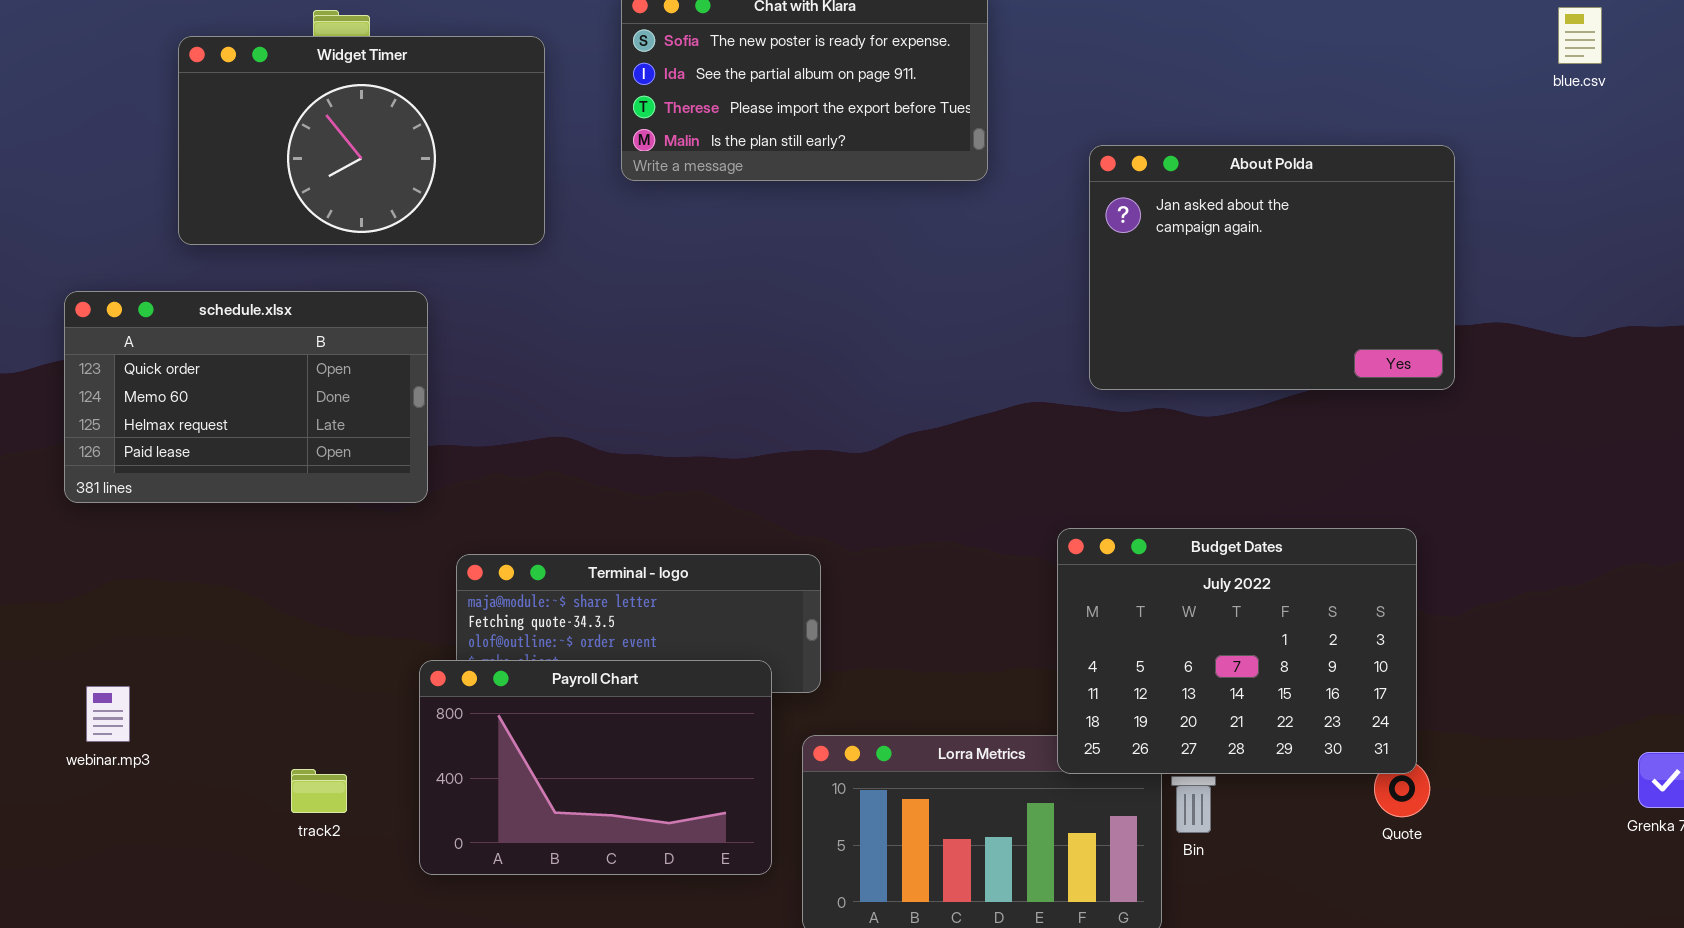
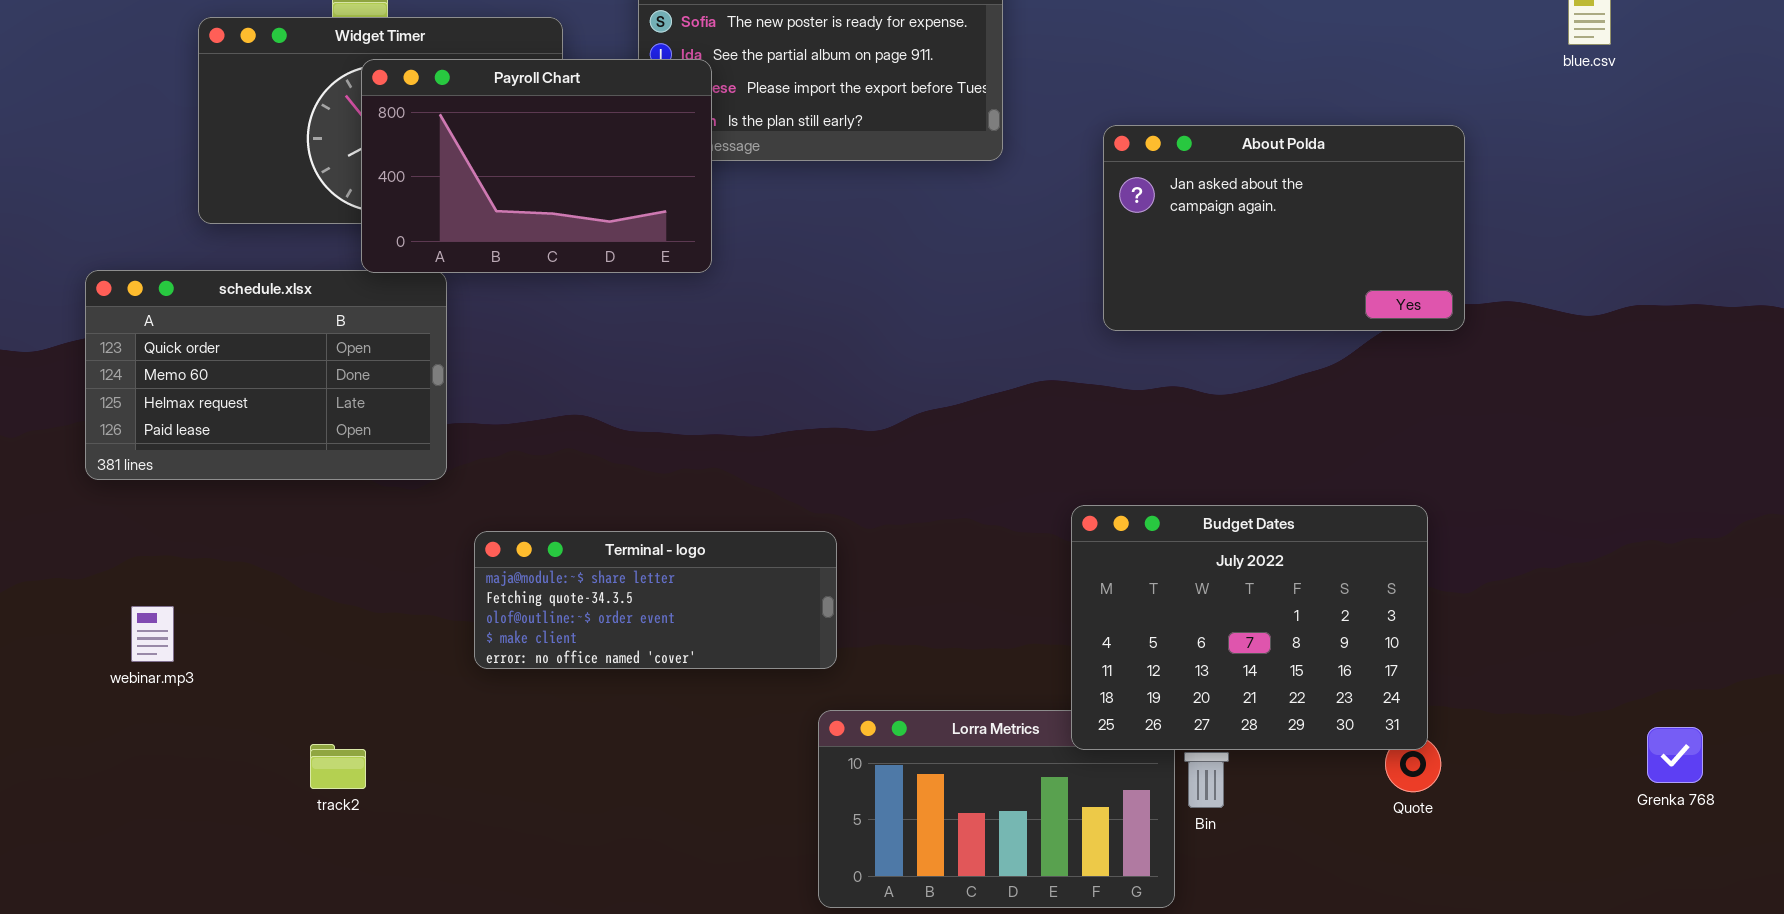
About Polda: [1089,145,1455,390] -> [1103,125,1465,331], resized
Payroll Chart: [419,660,772,875] -> [361,59,712,273], moved
webinar.mp3: [86,686,130,742] -> [131,606,174,662], moved

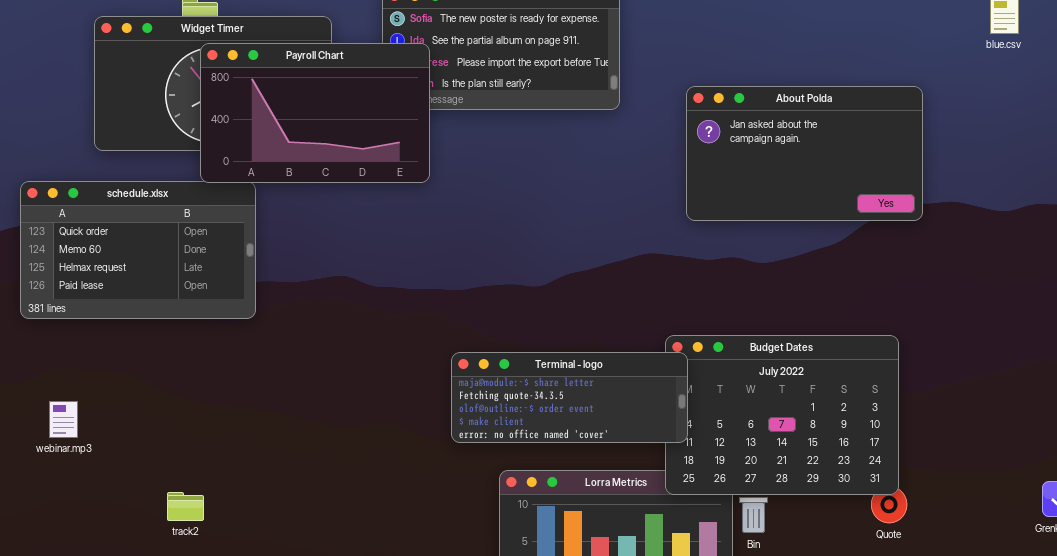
Terminal - logo: [474,531,837,669] -> [451,352,688,443], moved

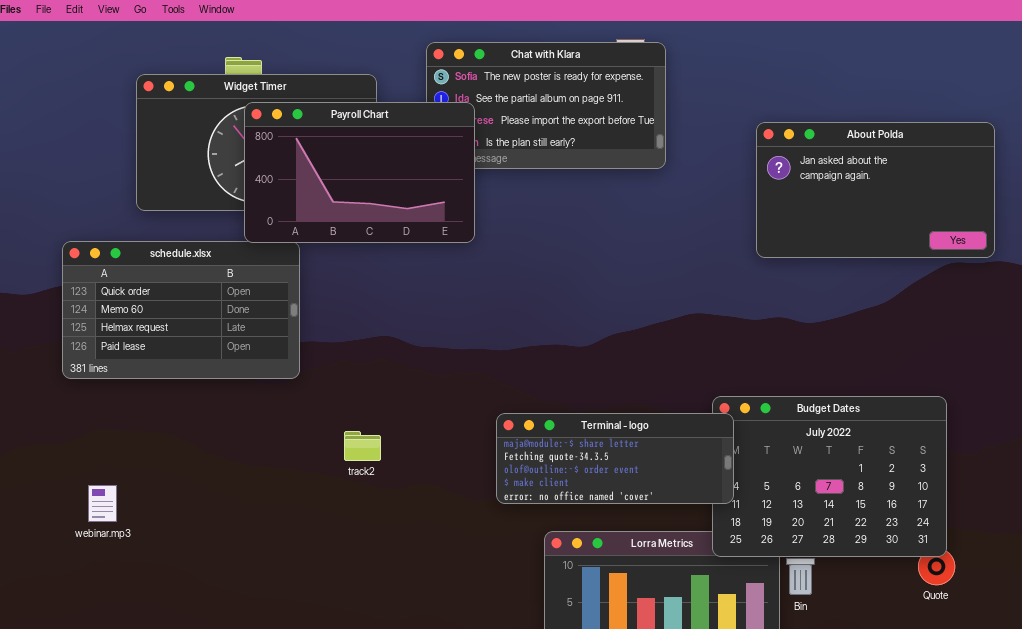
About Polda: [686,86,923,221] -> [756,122,995,258], moved
webinar.mp3: [49,401,78,438] -> [88,485,117,522], moved
track2: [167,492,204,521] -> [344,431,381,461], moved

